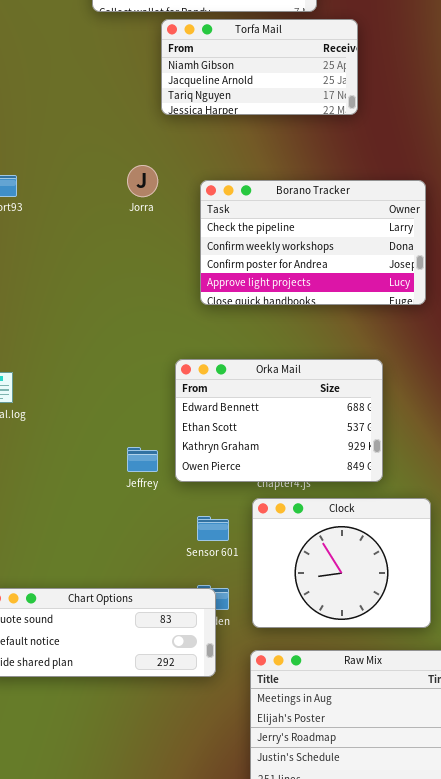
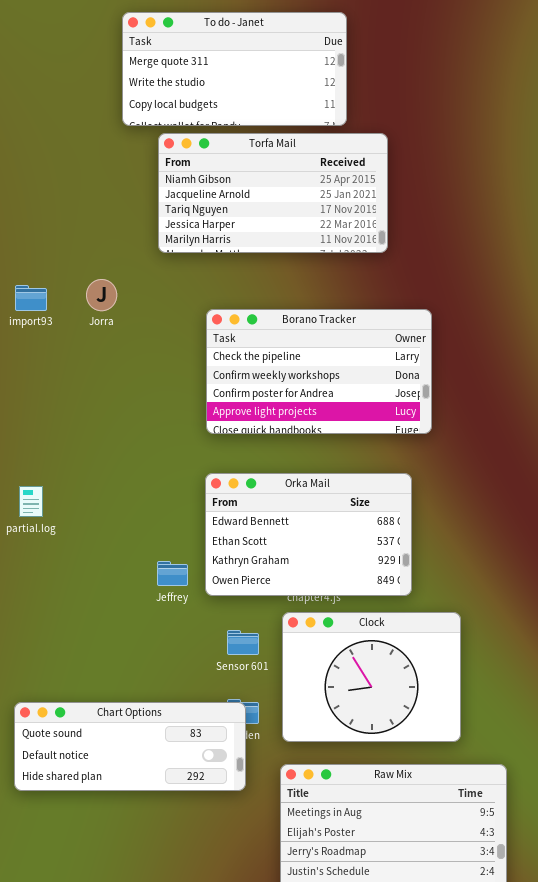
Torfa Mail: [161,19,358,115] -> [158,133,388,253], resized
Jorra: [127,165,158,197] -> [86,279,117,311], moved
Borano Tracker: [200,180,426,305] -> [206,309,432,434], moved

